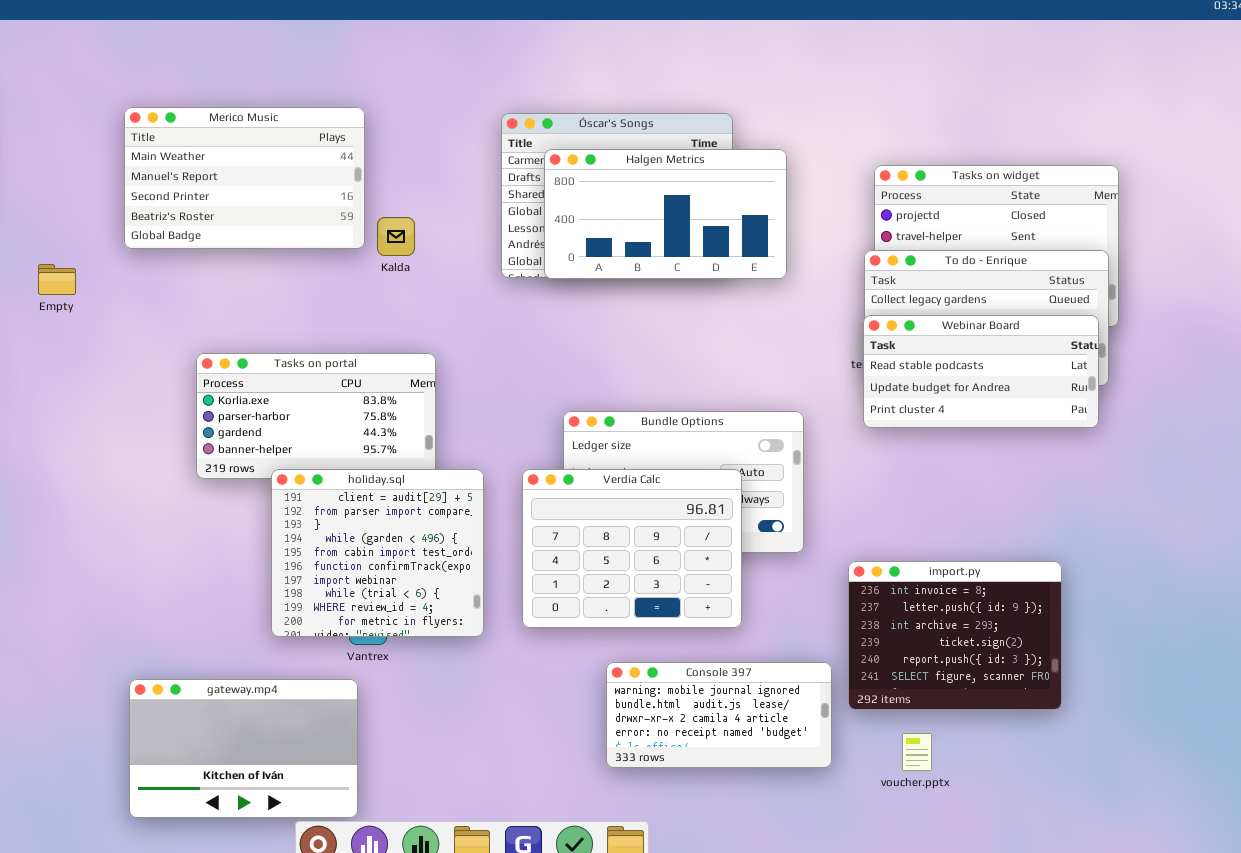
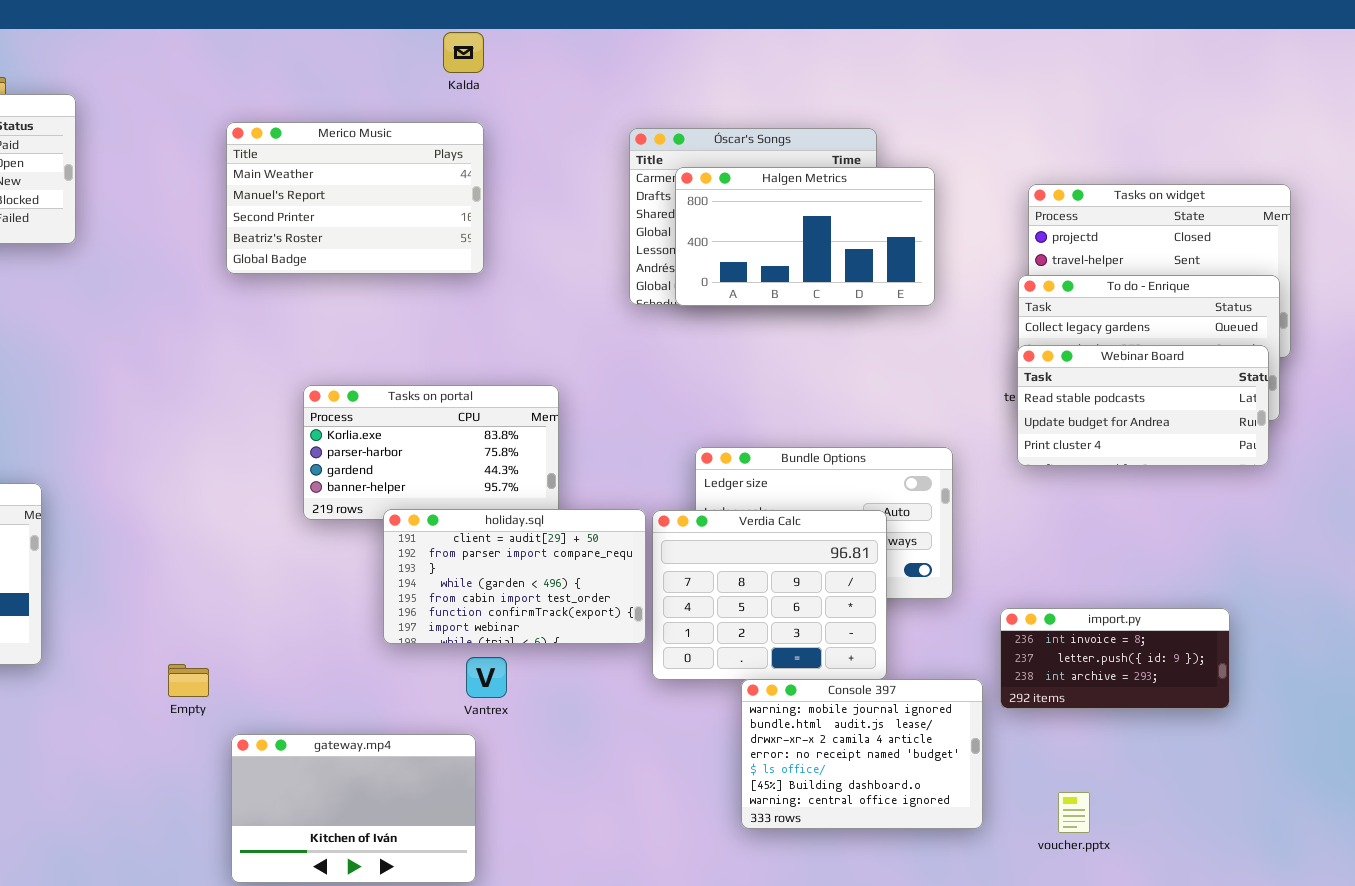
Kalda: [377,217,415,256] -> [443,32,484,73], moved
Empty: [38,264,76,295] -> [168,664,209,697], moved
holiday.sql: [271,469,484,637] -> [383,509,646,644], resized
import.py: [848,561,1062,710] -> [1000,608,1230,709], resized
Console 397: [606,662,832,768] -> [741,679,983,829], resized

